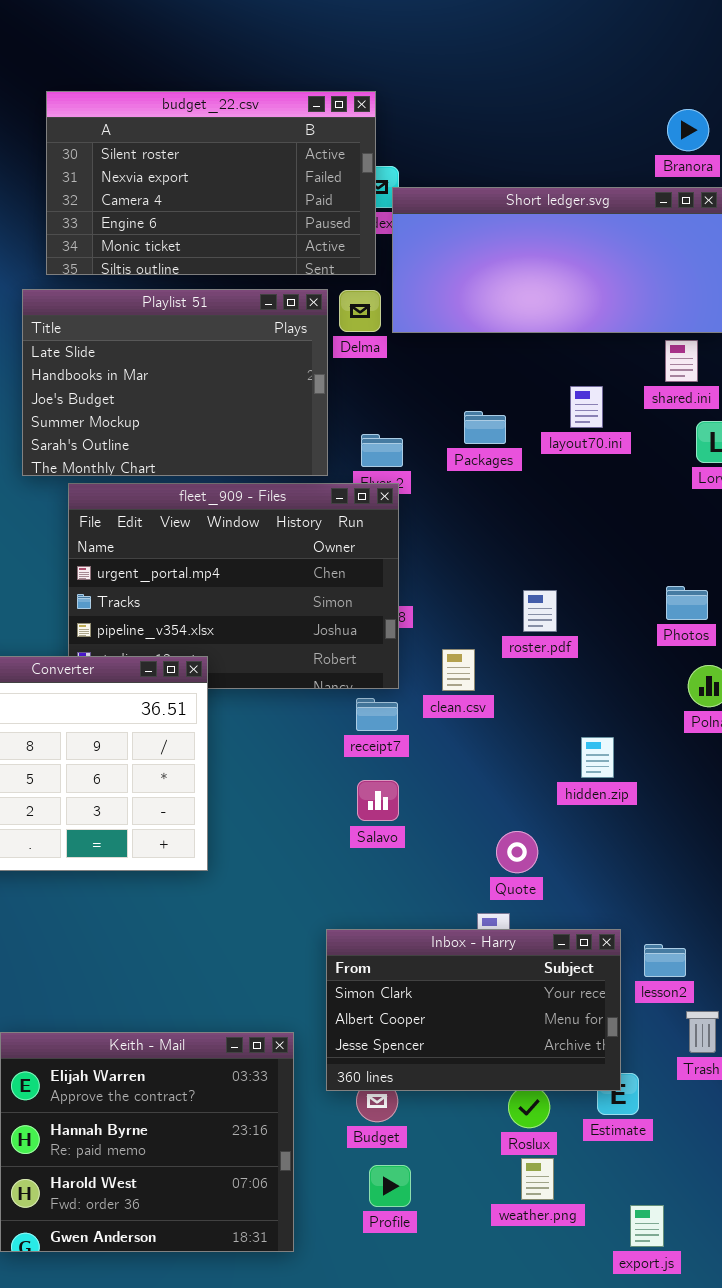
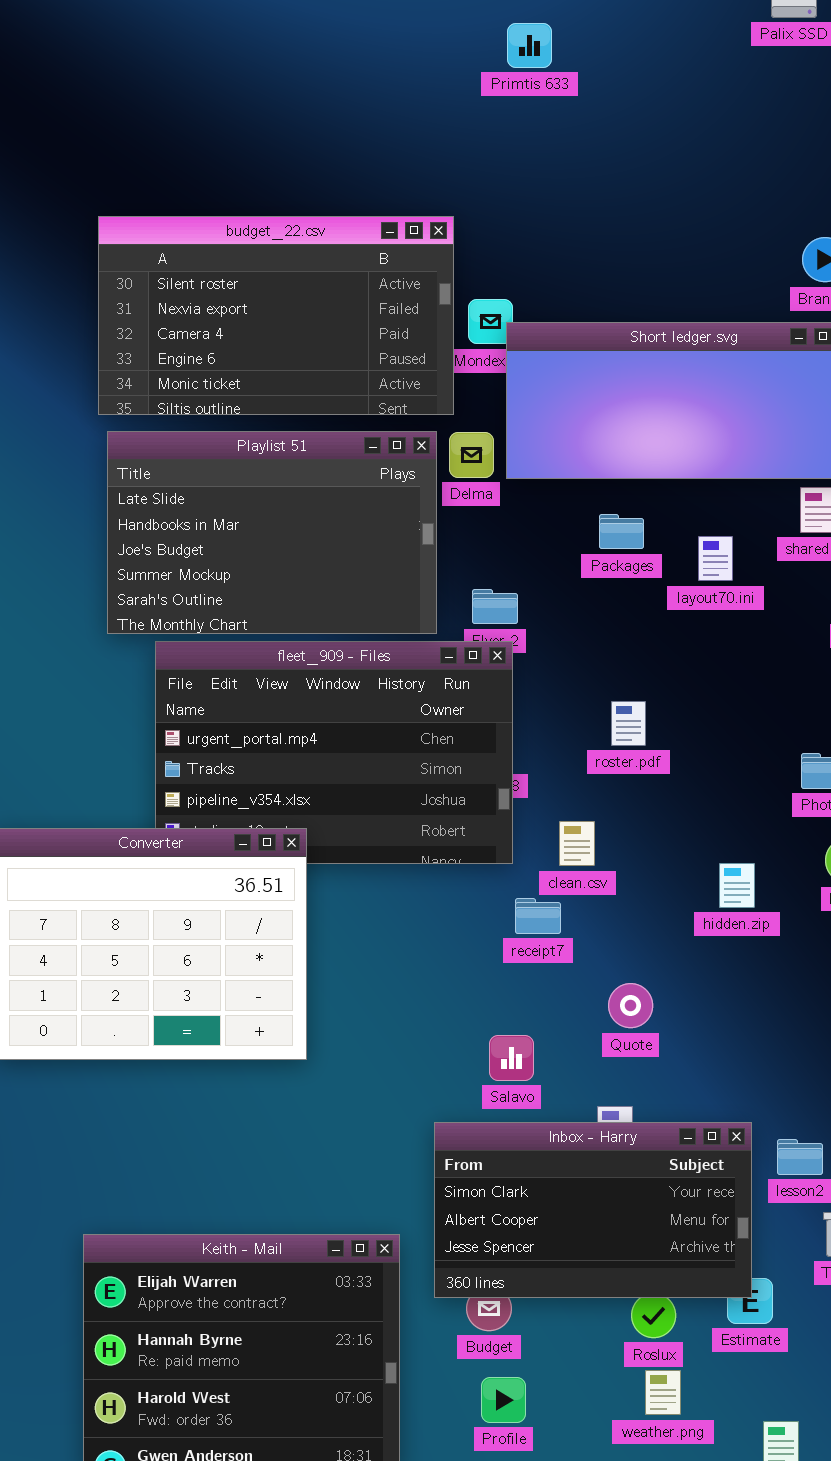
budget_22.csv: [46,91,376,275] -> [98,216,454,415], moved
Packages: [464,411,506,444] -> [599,514,644,549], moved
roster.pdf: [523,590,557,632] -> [611,701,646,746], moved
receipt7: [356,698,398,731] -> [515,898,561,934], moved
hidden.zip: [581,737,614,778] -> [719,863,755,908], moved
Salavo: [357,780,399,821] -> [489,1035,534,1081], moved
Quote: [496,831,538,873] -> [608,983,653,1028], moved

